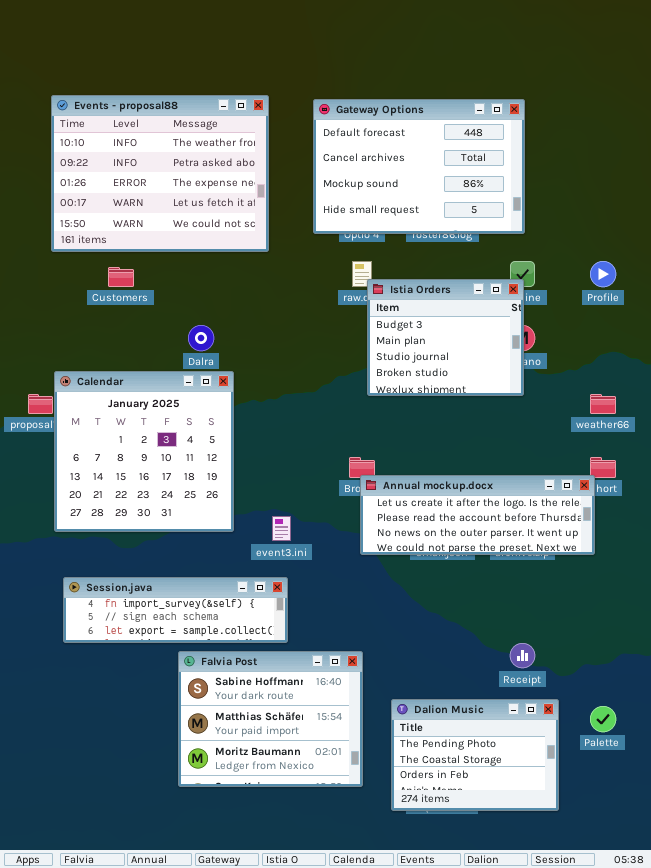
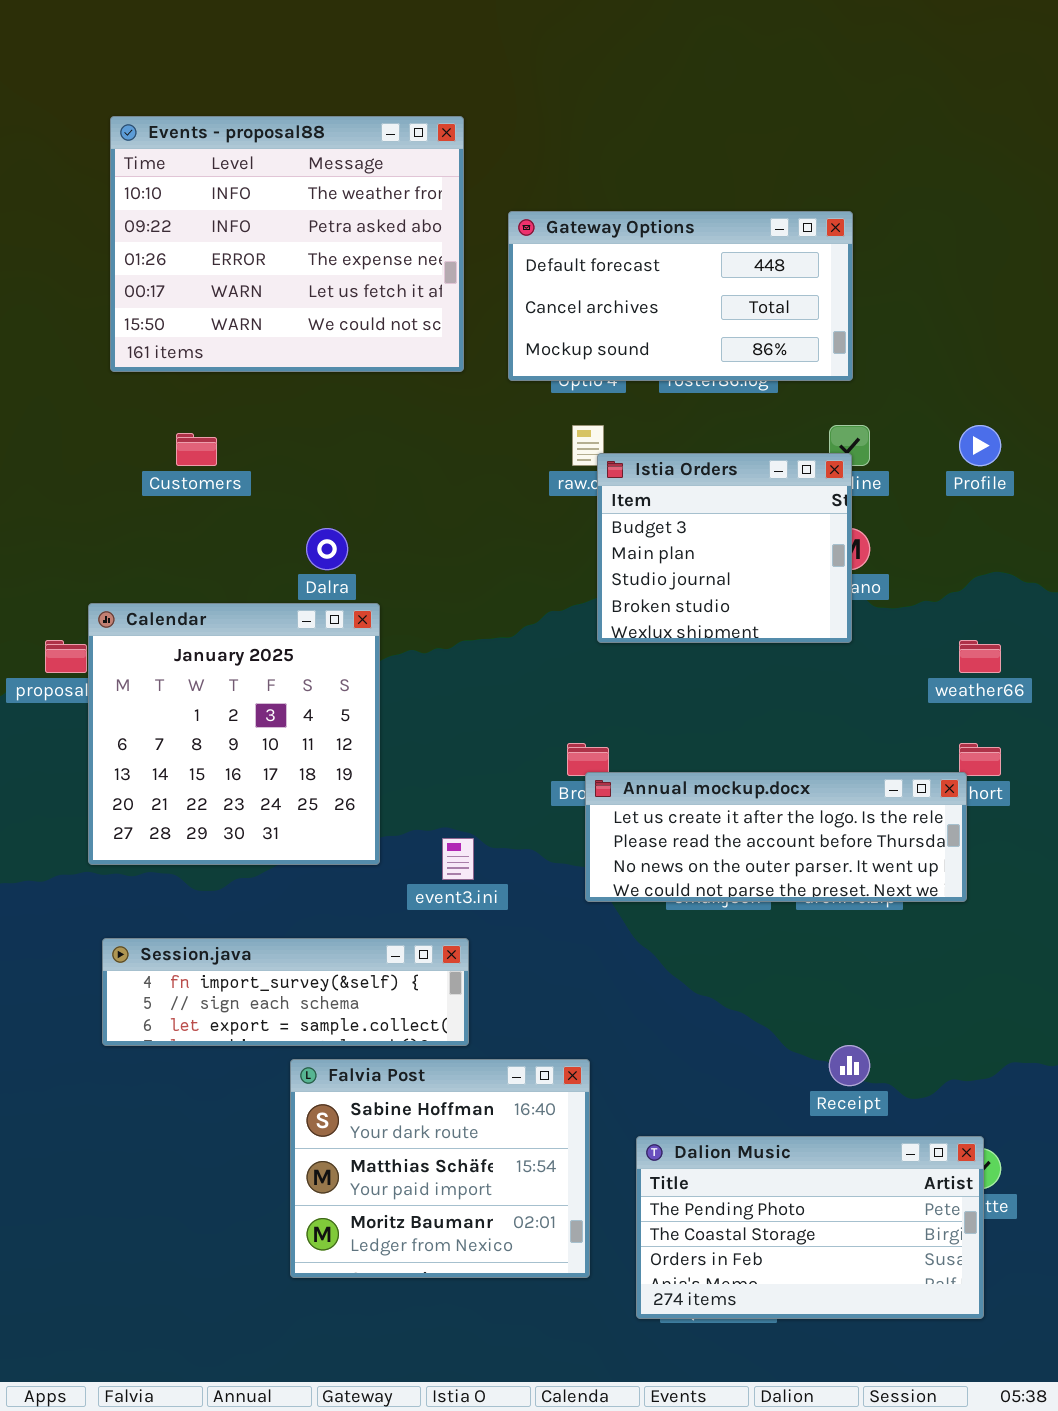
Events - proposal88: [51,95,269,252] -> [110,116,464,372], moved
Gateway Options: [313,99,525,234] -> [508,211,853,381], resized
Dalion Music: [391,699,559,811] -> [636,1136,984,1319], resized

